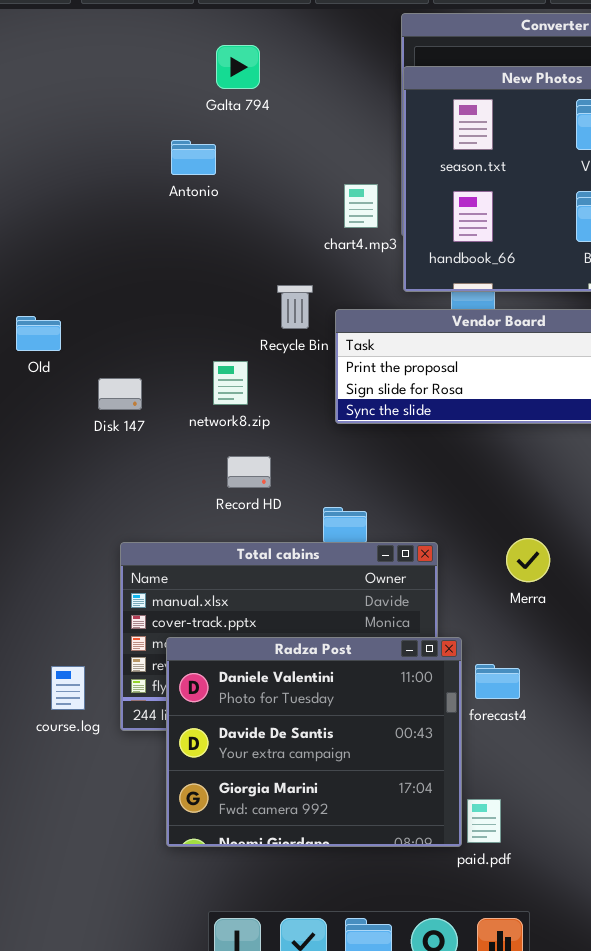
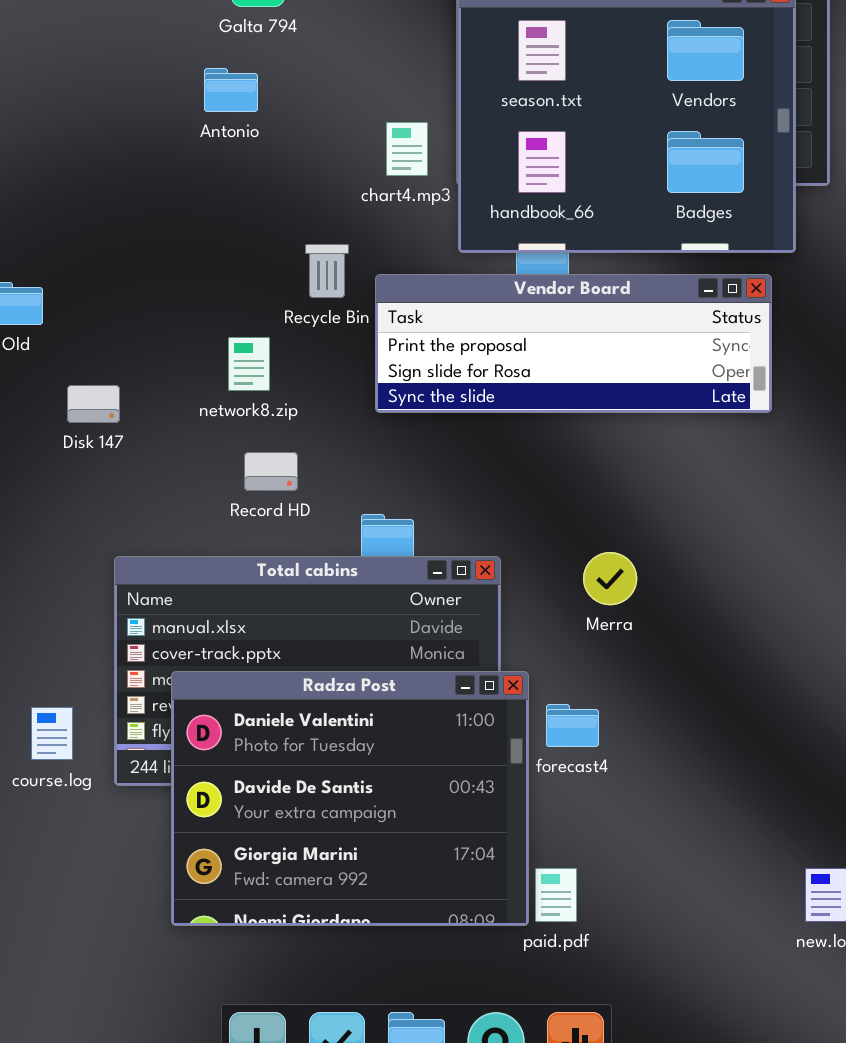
Antonio: [171,140,216,175] -> [204,68,258,112], moved
Disk 147: [98,378,142,410] -> [67,385,120,423], moved

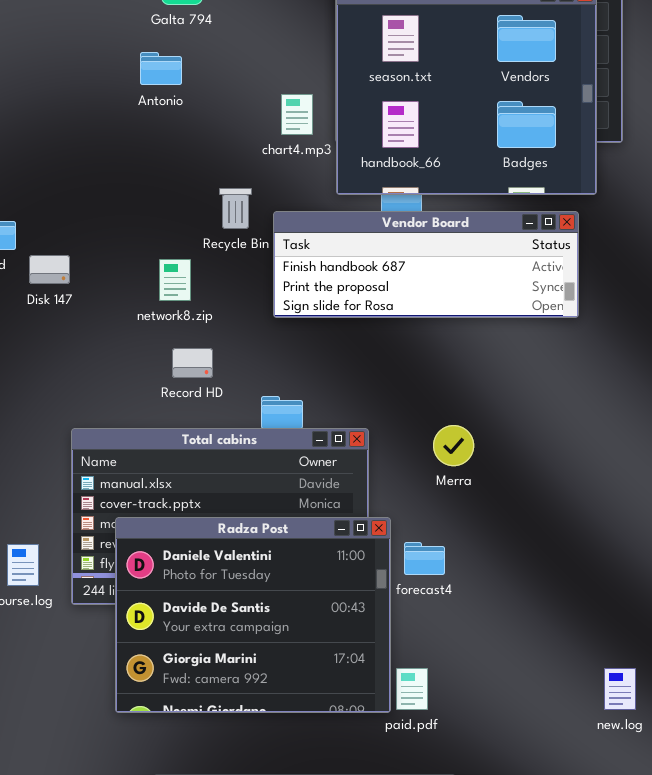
Vendor Board: [375,274,772,413] -> [273,211,579,318], scrolled up 1 row
Disk 147: [67,385,120,423] -> [29,255,70,284], moved

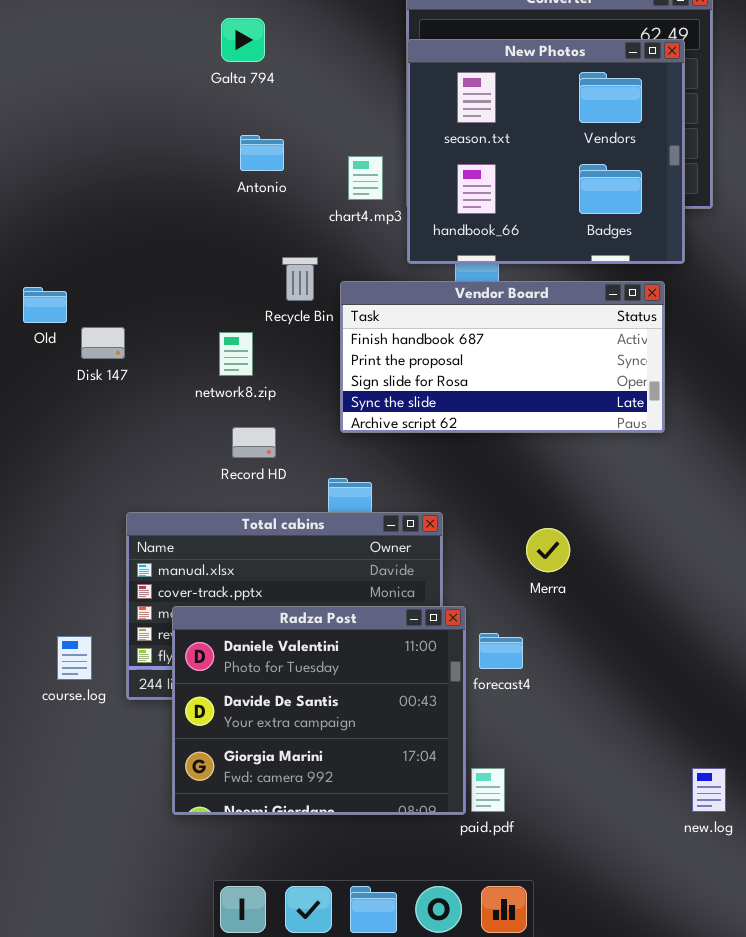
Antonio: [140,52,182,85] -> [240,135,284,171], moved
Vendor Board: [273,211,579,318] -> [340,281,665,433], resized
Merra: [433,425,474,466] -> [526,528,570,572], moved

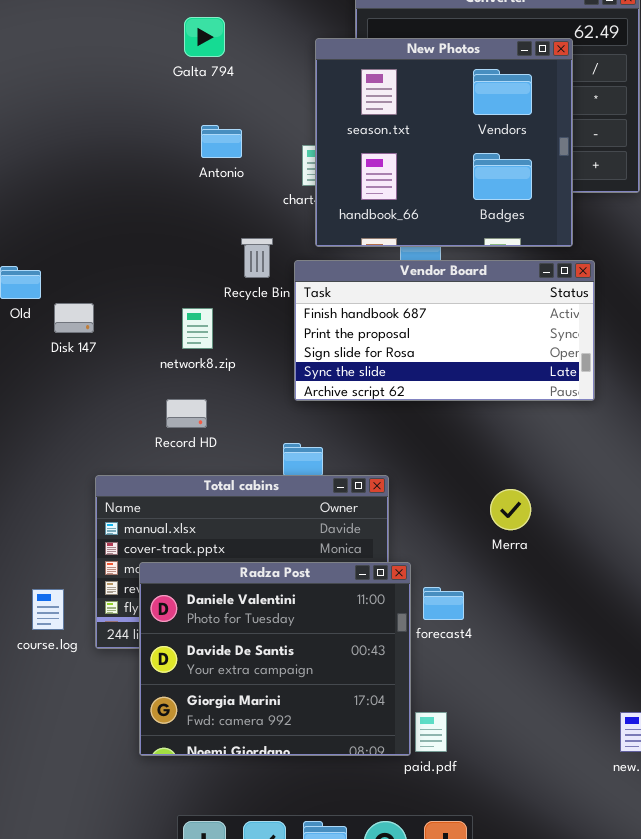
New Photos: [407,39,685,264] -> [315,38,573,247], moved
Record HD: [232,427,276,458] -> [166,399,207,428], moved
Merra: [526,528,570,572] -> [490,489,531,530], moved

